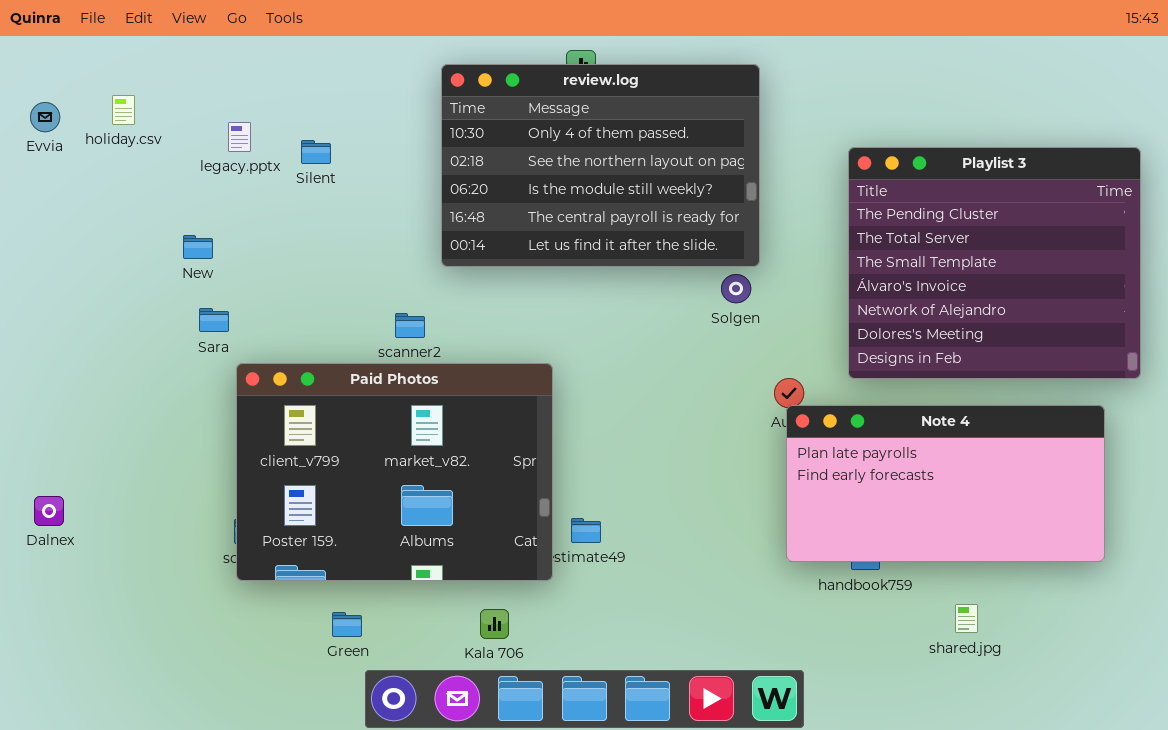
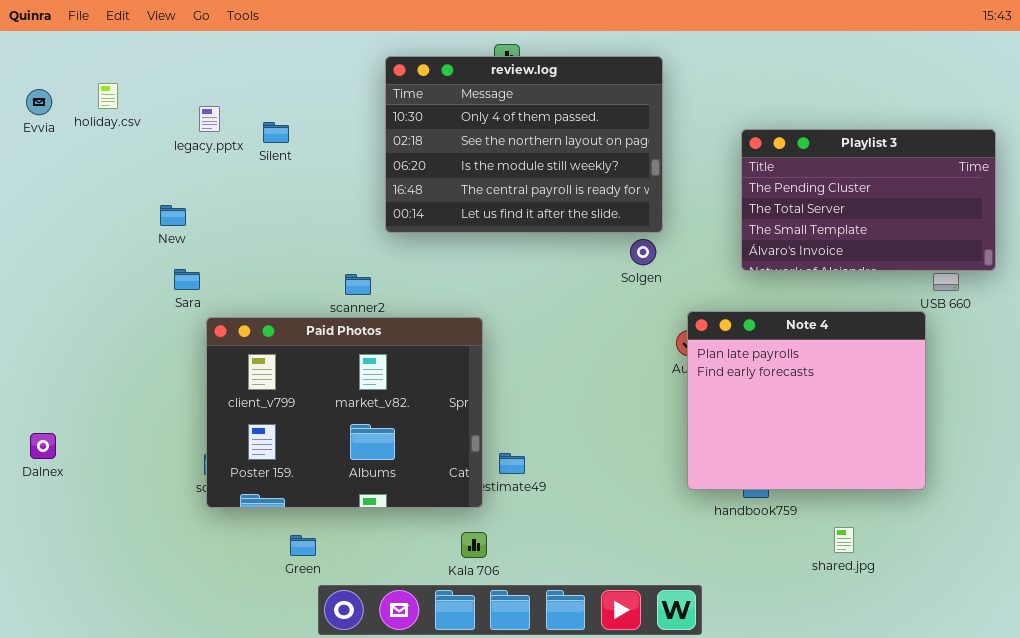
Playlist 3: [848,147,1141,379] -> [741,129,996,271], resized
Note 4: [786,405,1105,562] -> [687,311,926,490], resized
Kala 706: [480,609,509,639] -> [461,532,487,558], moved

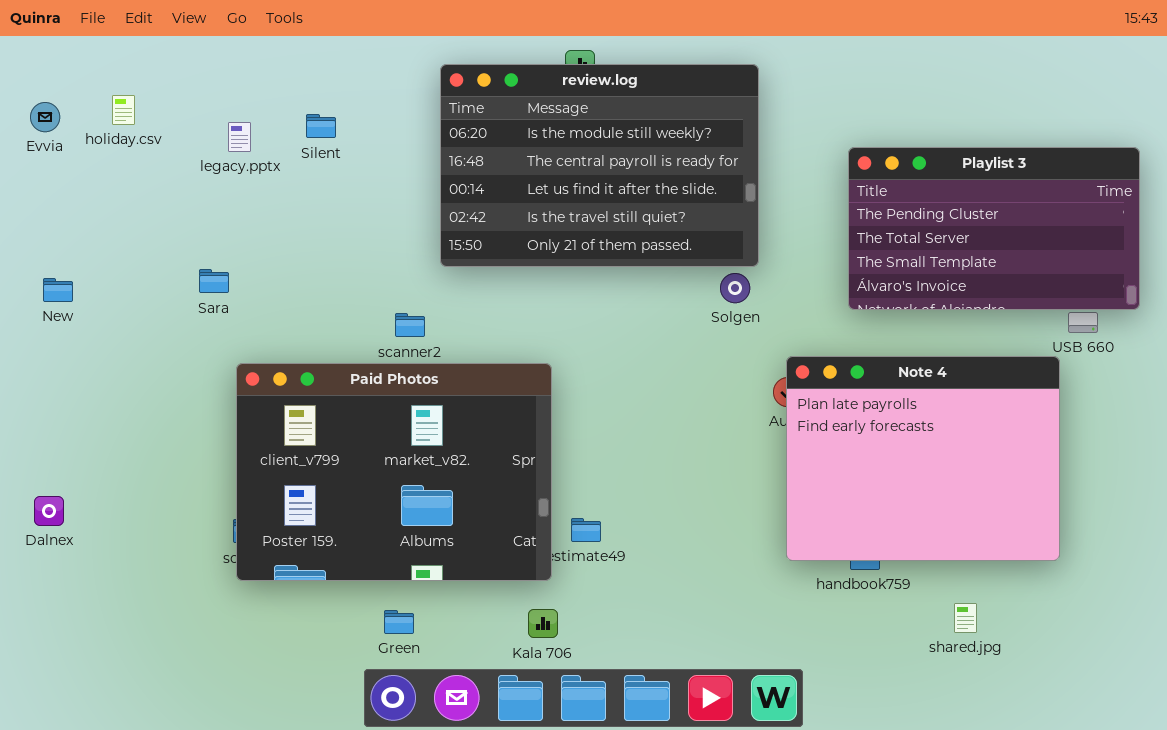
review.log: [385,56,663,233] -> [440,64,759,267], scrolled down 2 rows
Silent: [263,122,289,143] -> [306,114,336,138], moved
New: [160,205,186,226] -> [43,278,73,302], moved
Sara: [174,269,200,290] -> [199,269,229,293], moved
Green: [290,535,316,556] -> [384,610,414,634], moved

